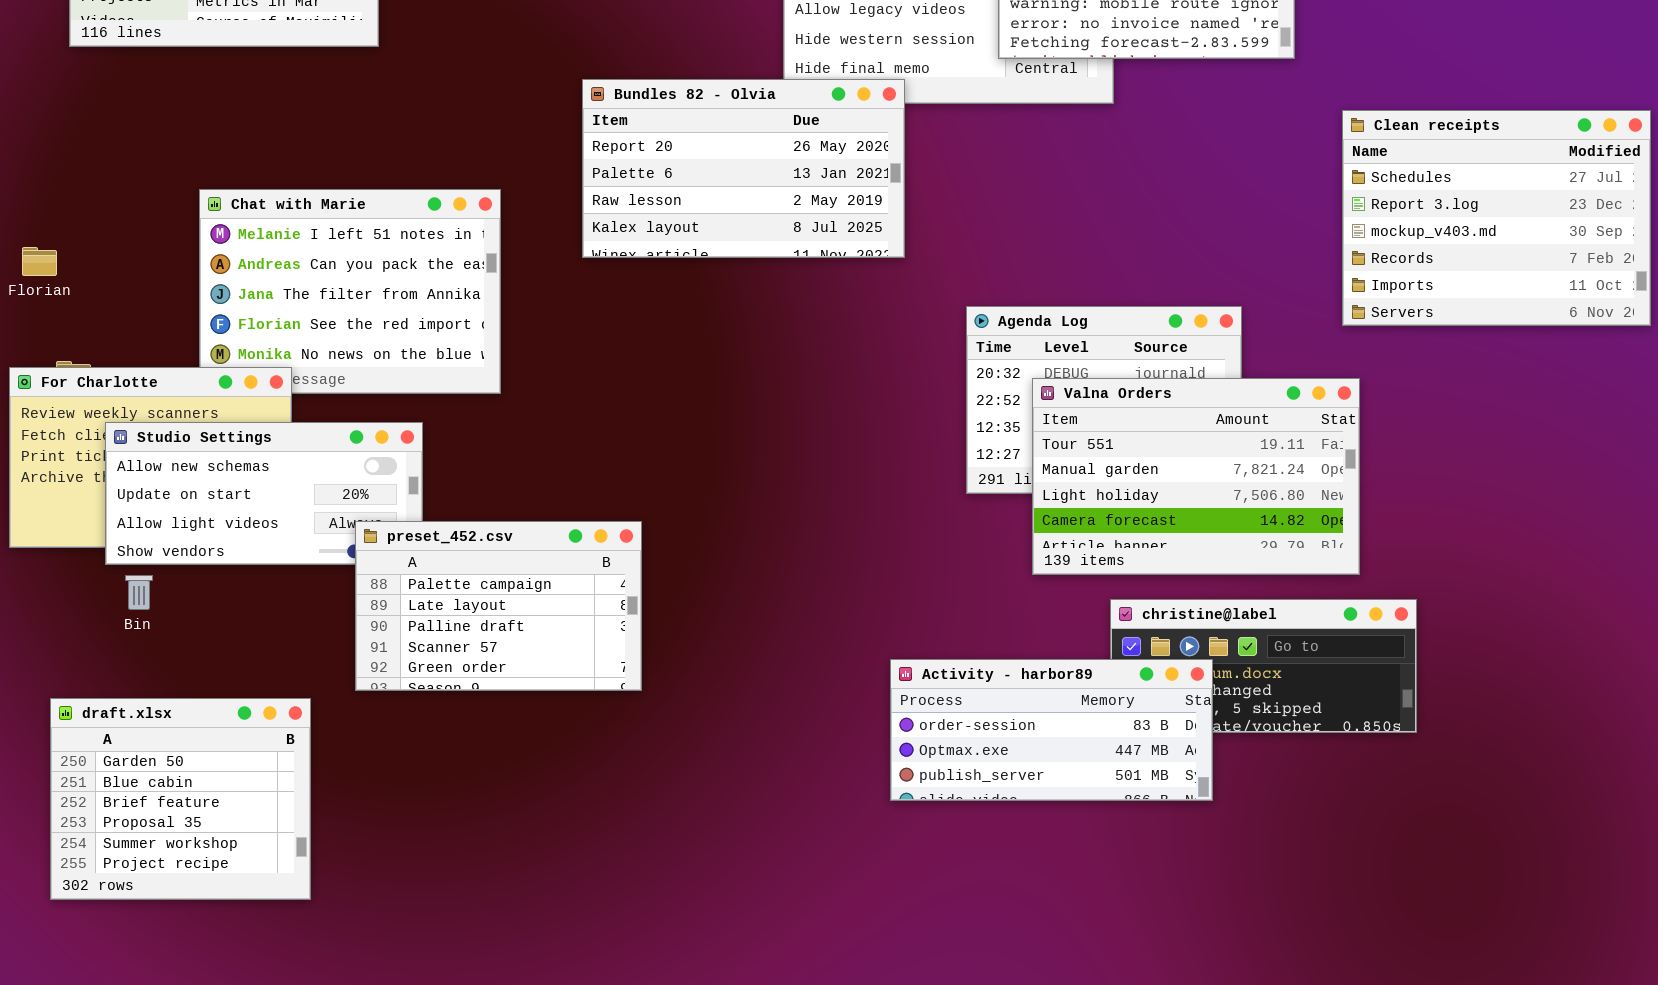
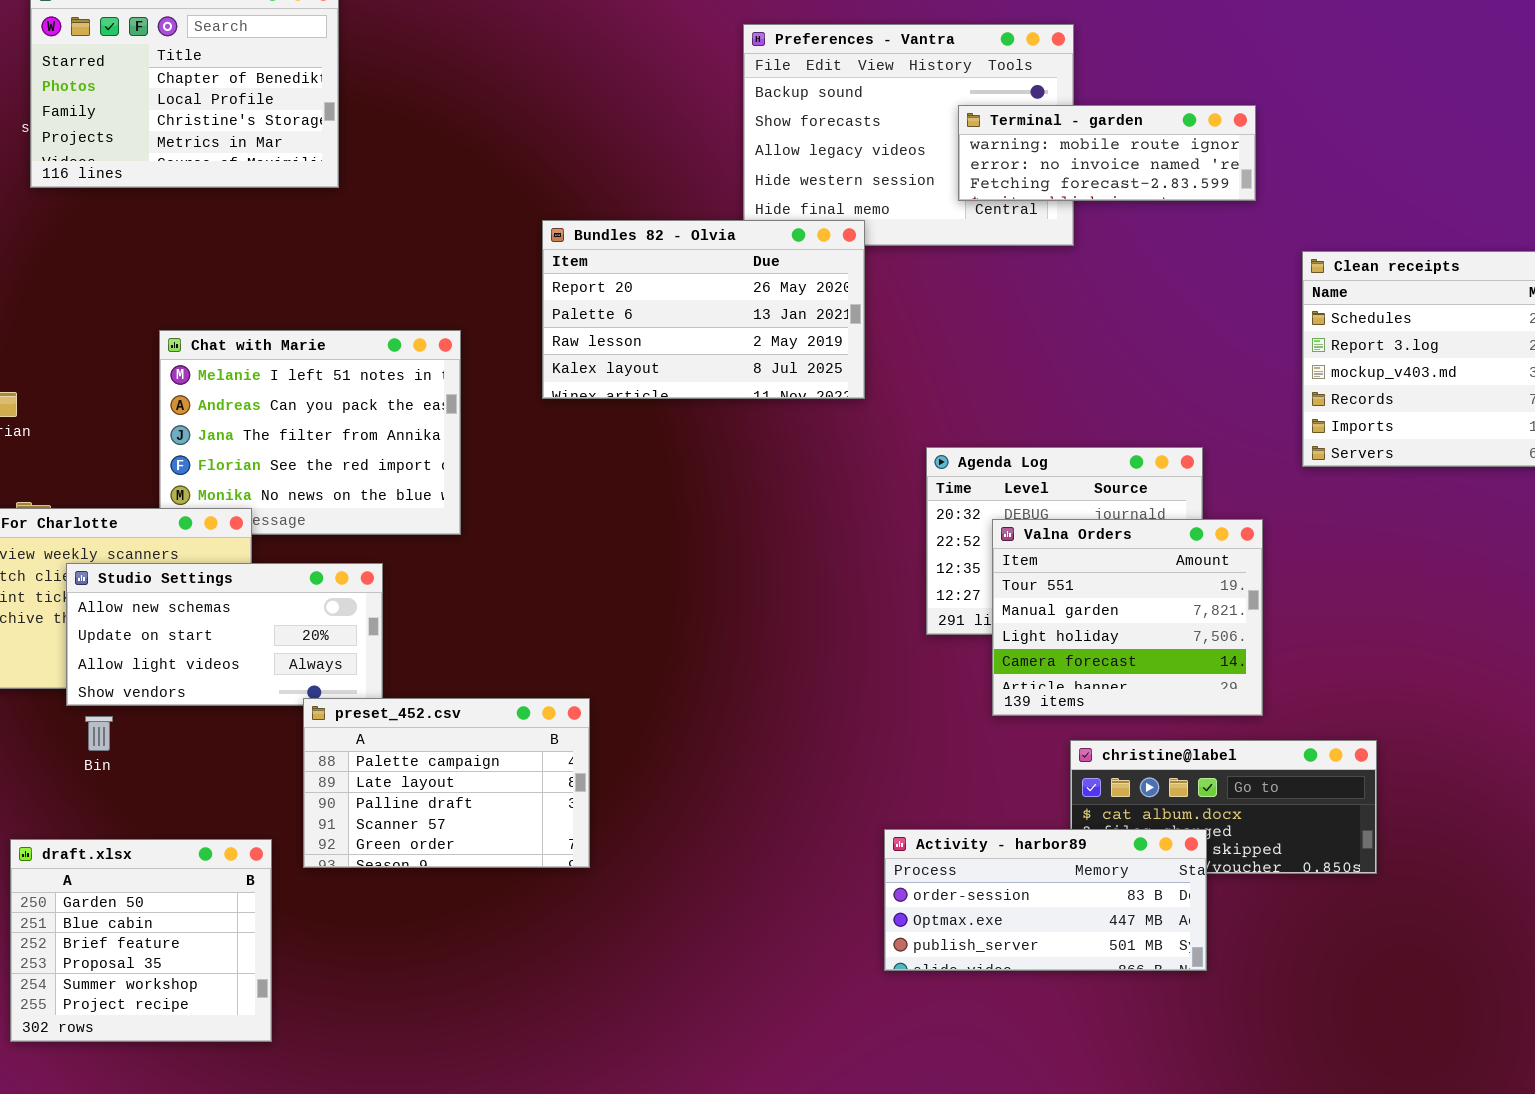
Valna Orders: [1032,378,1360,575] -> [992,519,1263,716], resized
preset_452.csv: [355,521,642,691] -> [303,698,590,868], moved
Activity - harbor89: [890,659,1213,801] -> [884,829,1207,971], moved

